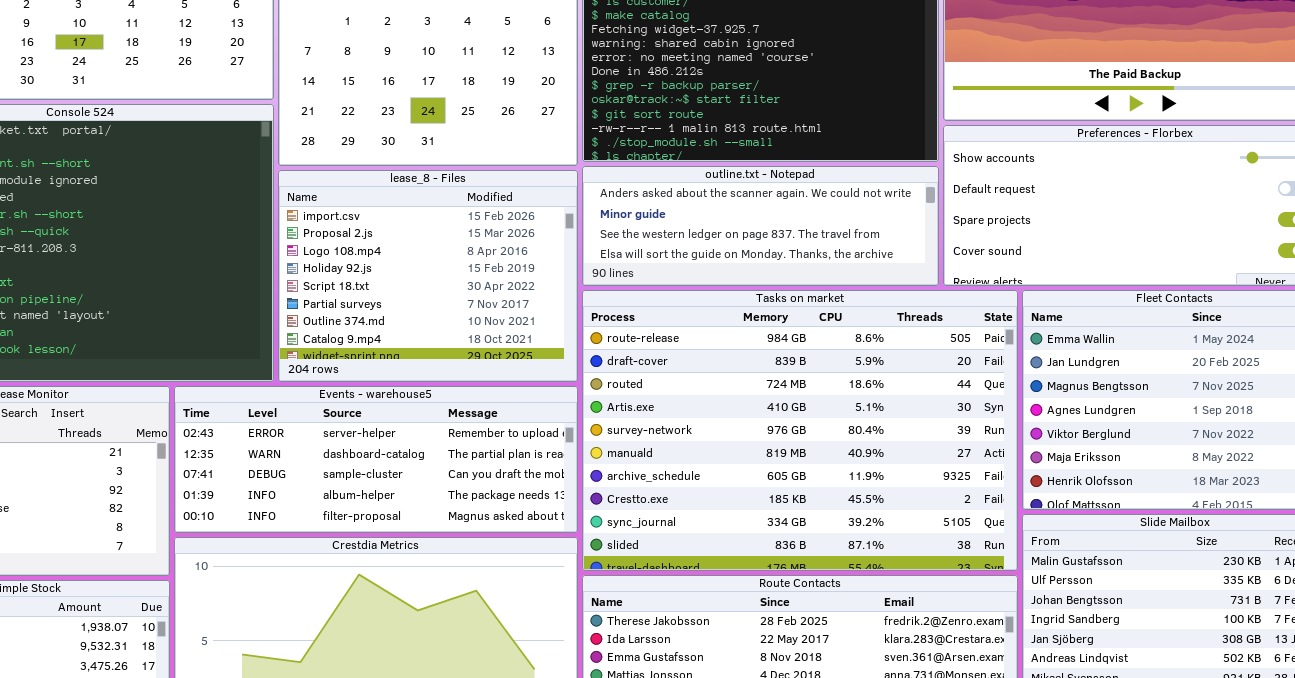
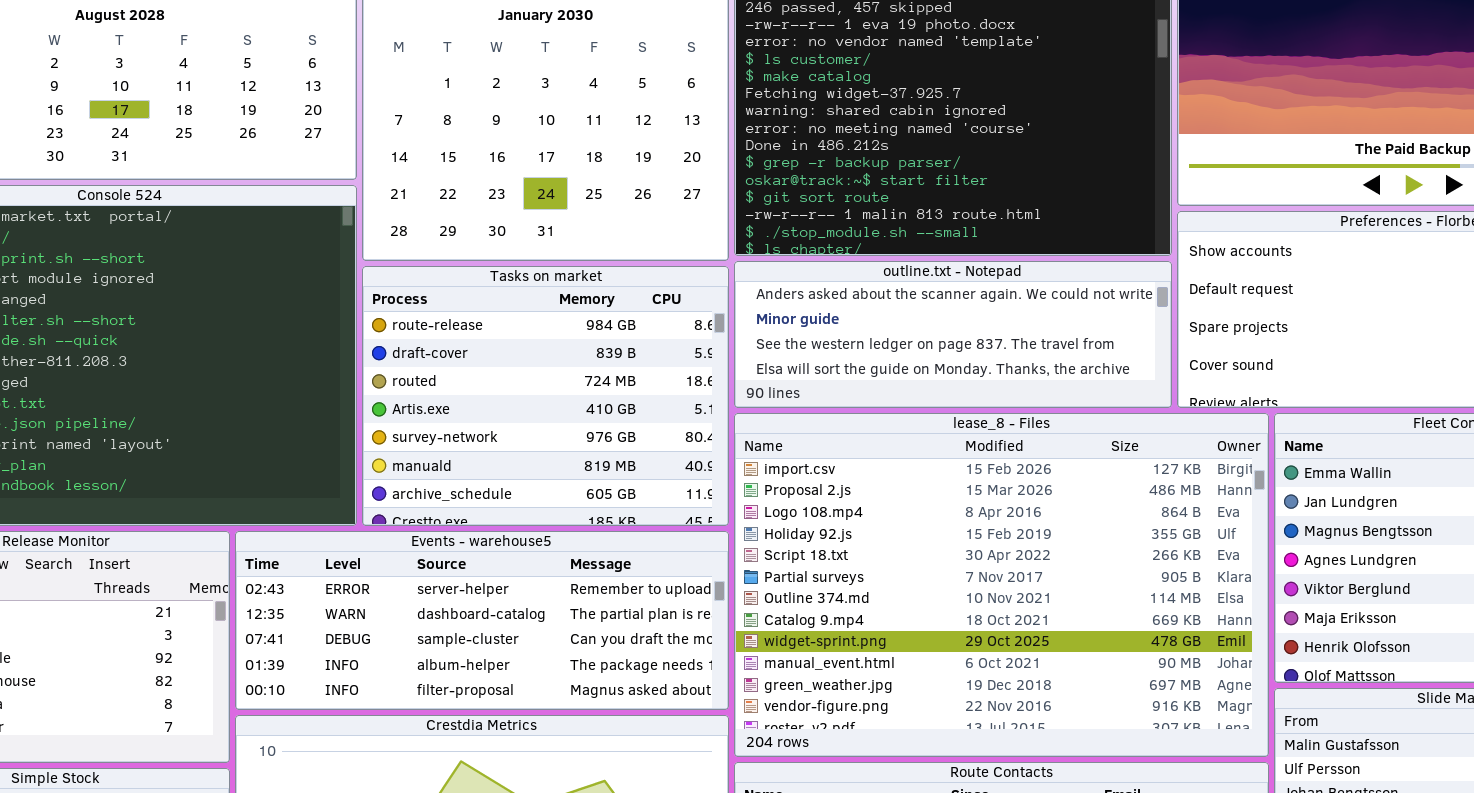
lease_8 - Files: [278,170,578,382] -> [734,413,1269,757], moved, resized
Tasks on market: [582,290,1018,571] -> [362,266,729,526], moved, resized

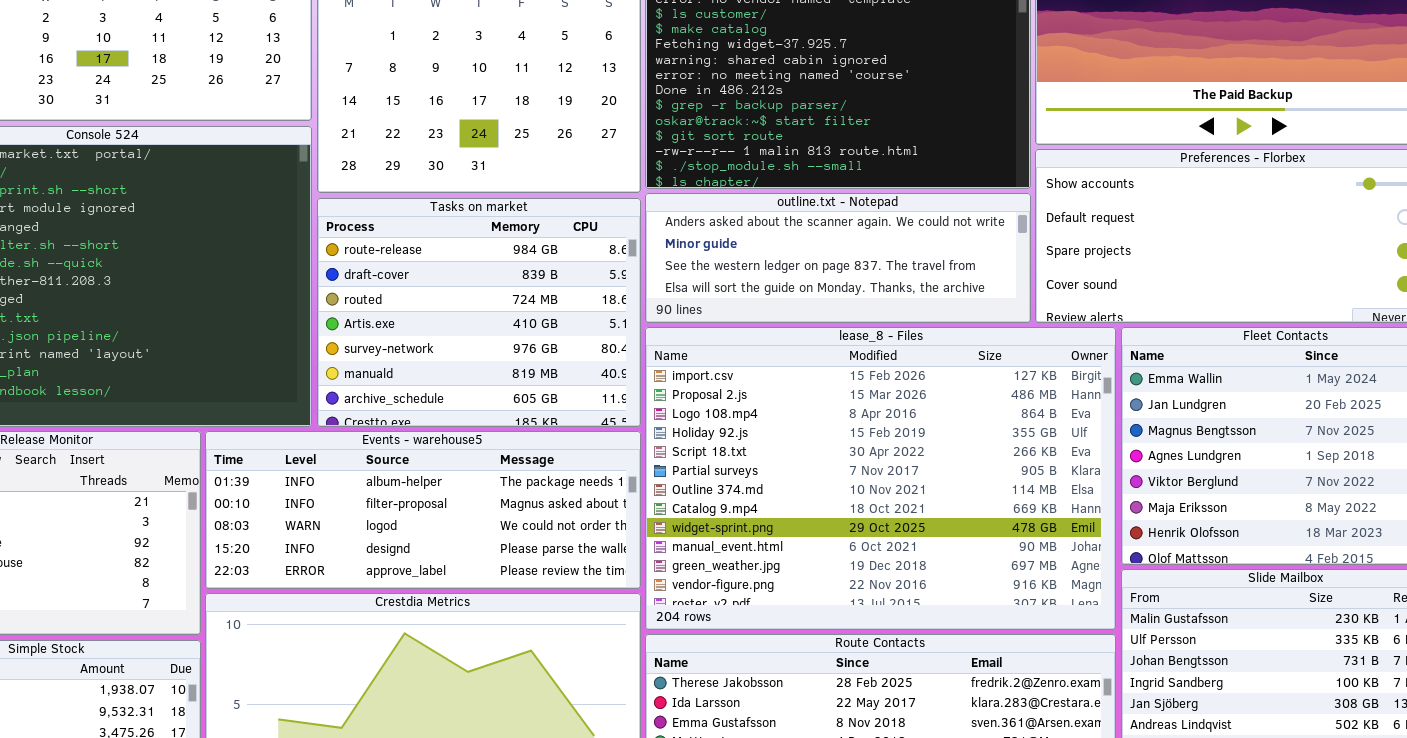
Events - warehouse5: [235,531,729,710] -> [205,431,641,589], scrolled down 3 rows

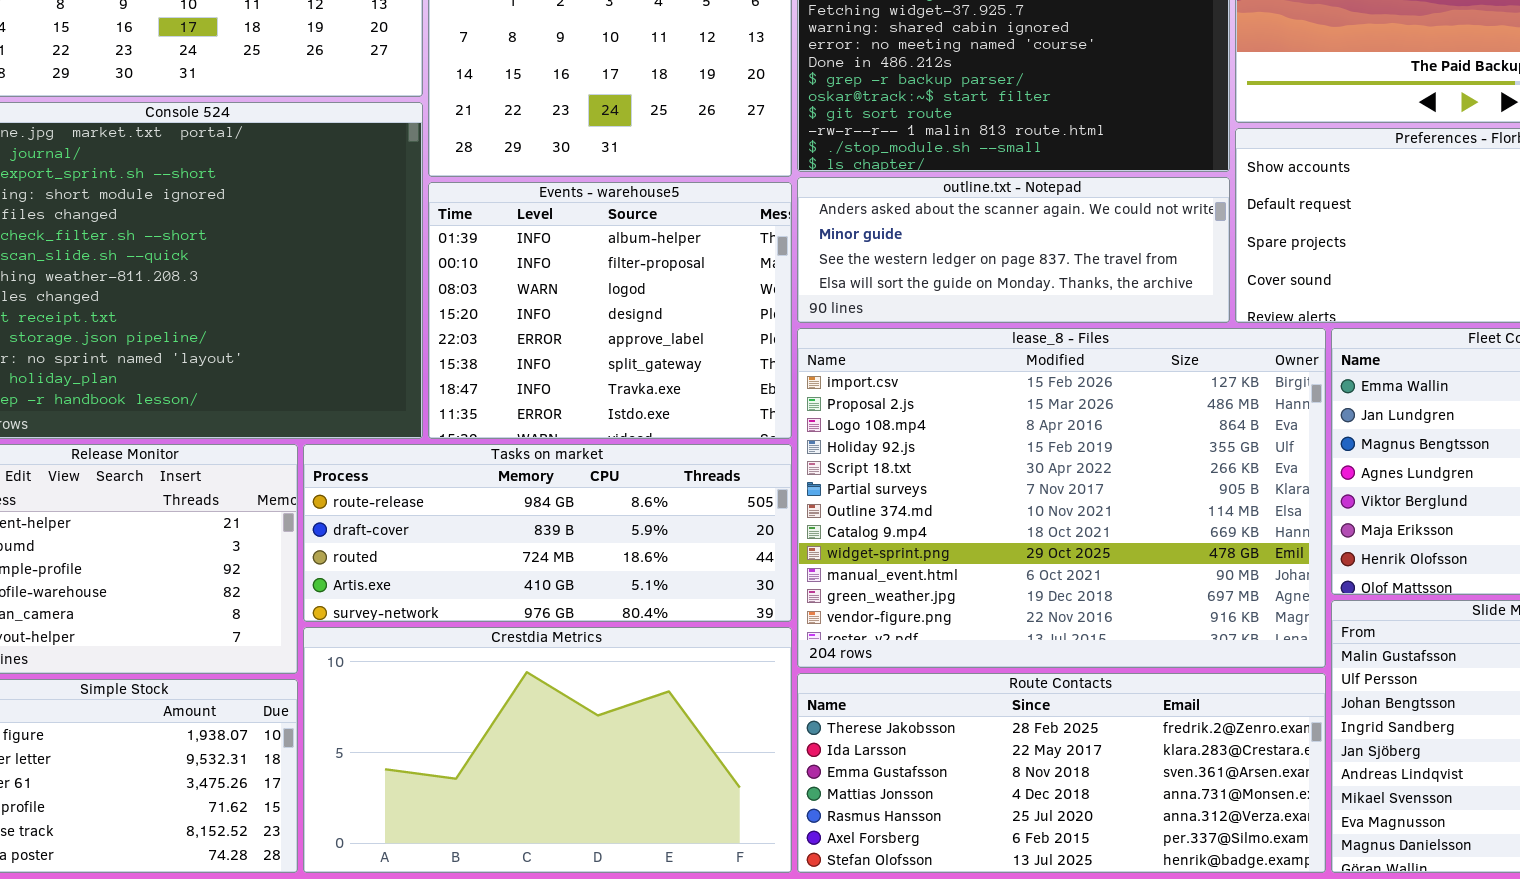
Tasks on market: [317,198,641,427] -> [303,444,792,622], moved, resized
Events - warehouse5: [205,431,641,589] -> [428,182,792,439], moved, resized

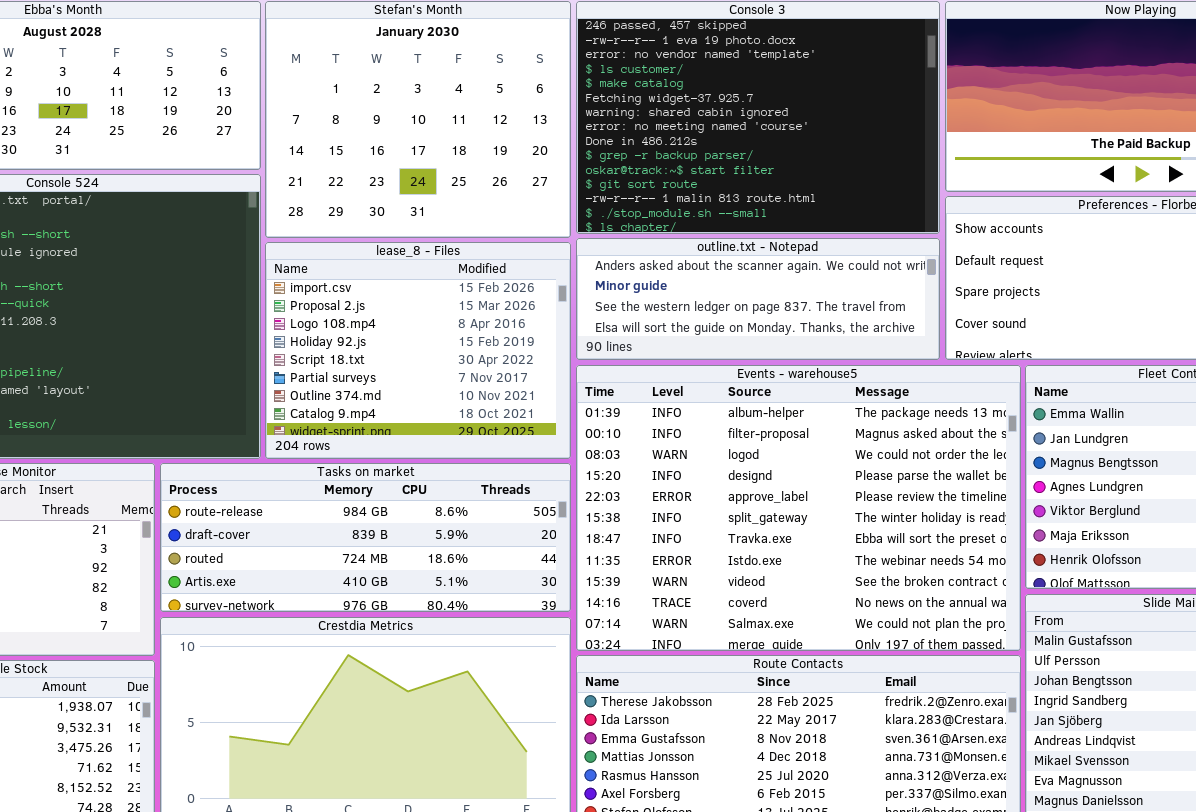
Events - warehouse5: [428,182,792,439] -> [576,365,1021,651], moved, resized
lease_8 - Files: [797,328,1326,668] -> [265,242,571,459], moved, resized

